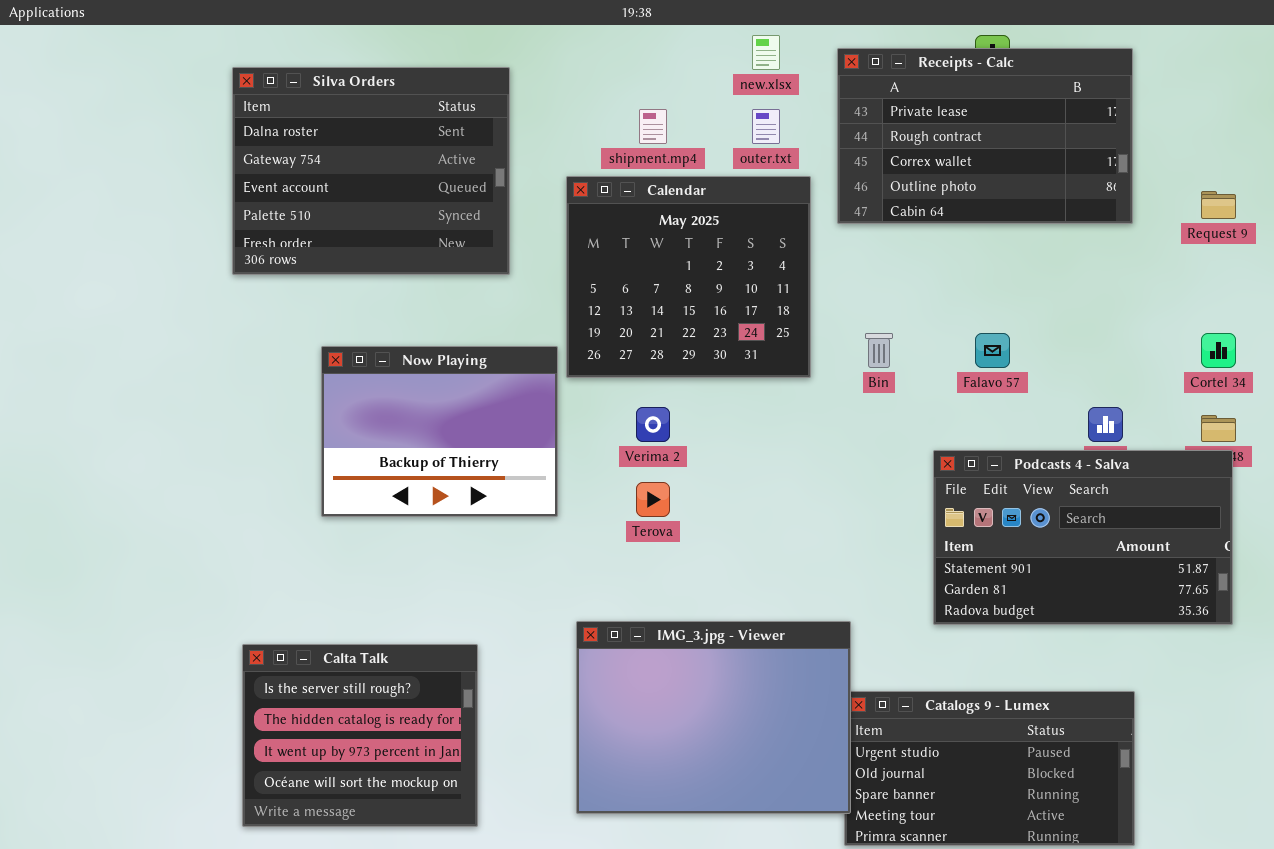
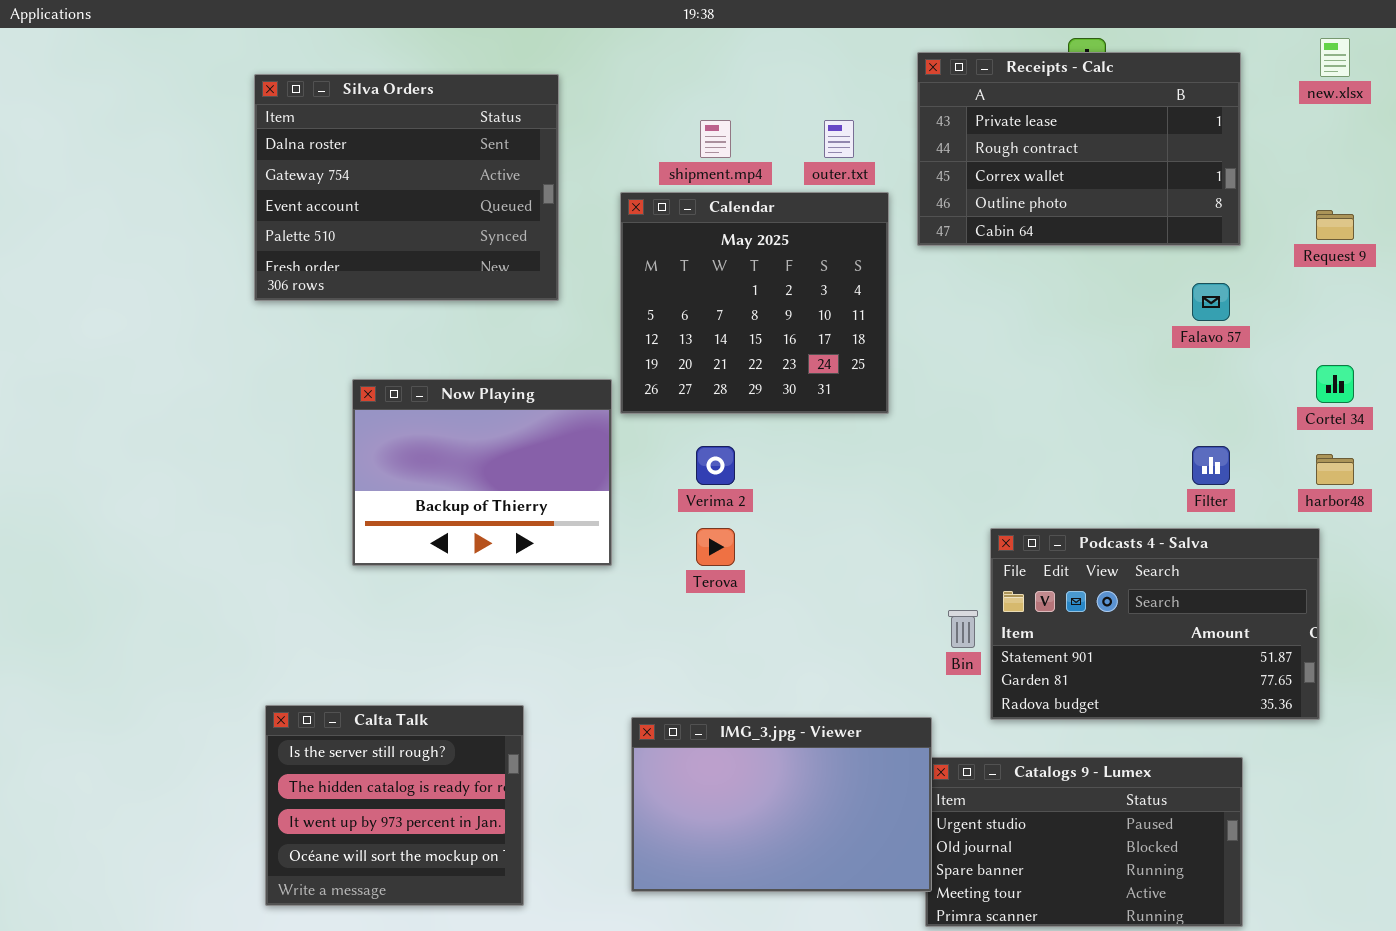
new.xlsx: [752,35,780,70] -> [1320,38,1350,77], moved
Bin: [865,333,893,368] -> [948,610,978,648], moved
Falavo 57: [975,333,1010,368] -> [1192,283,1230,321], moved
Podcasts 4 - Salva: [933,450,1233,625] -> [990,528,1320,720], moved
IMG_3.jpg - Viewer: [576,621,851,814] -> [631,717,932,892], resized

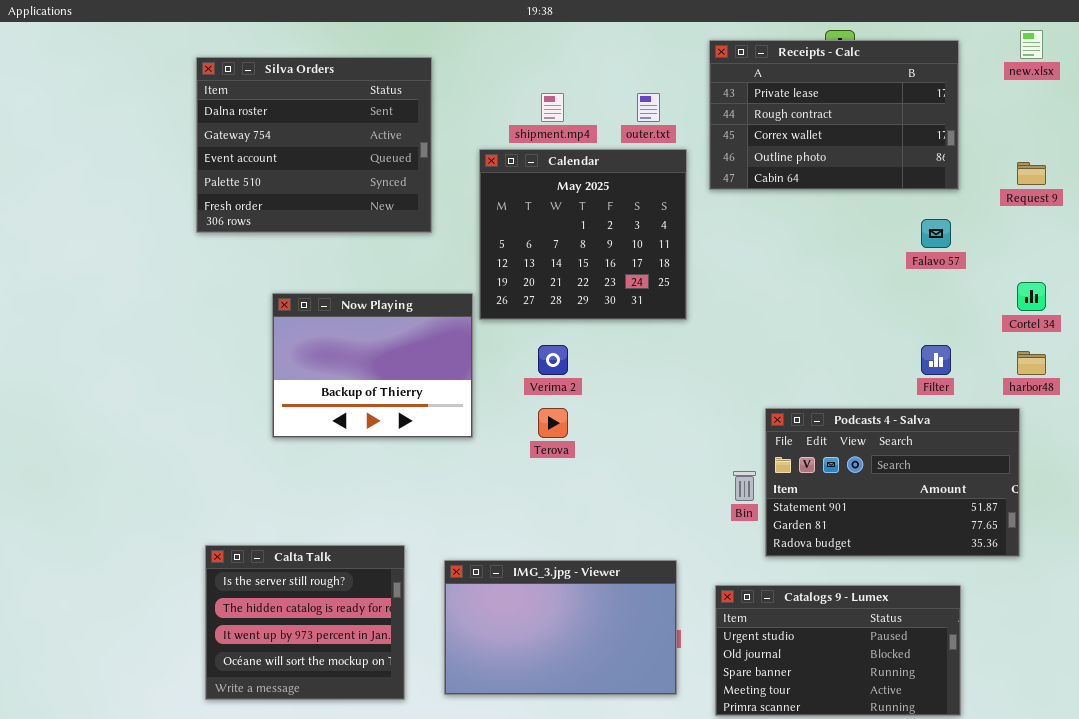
IMG_3.jpg - Viewer: [631,717,932,892] -> [444,560,677,695], moved

